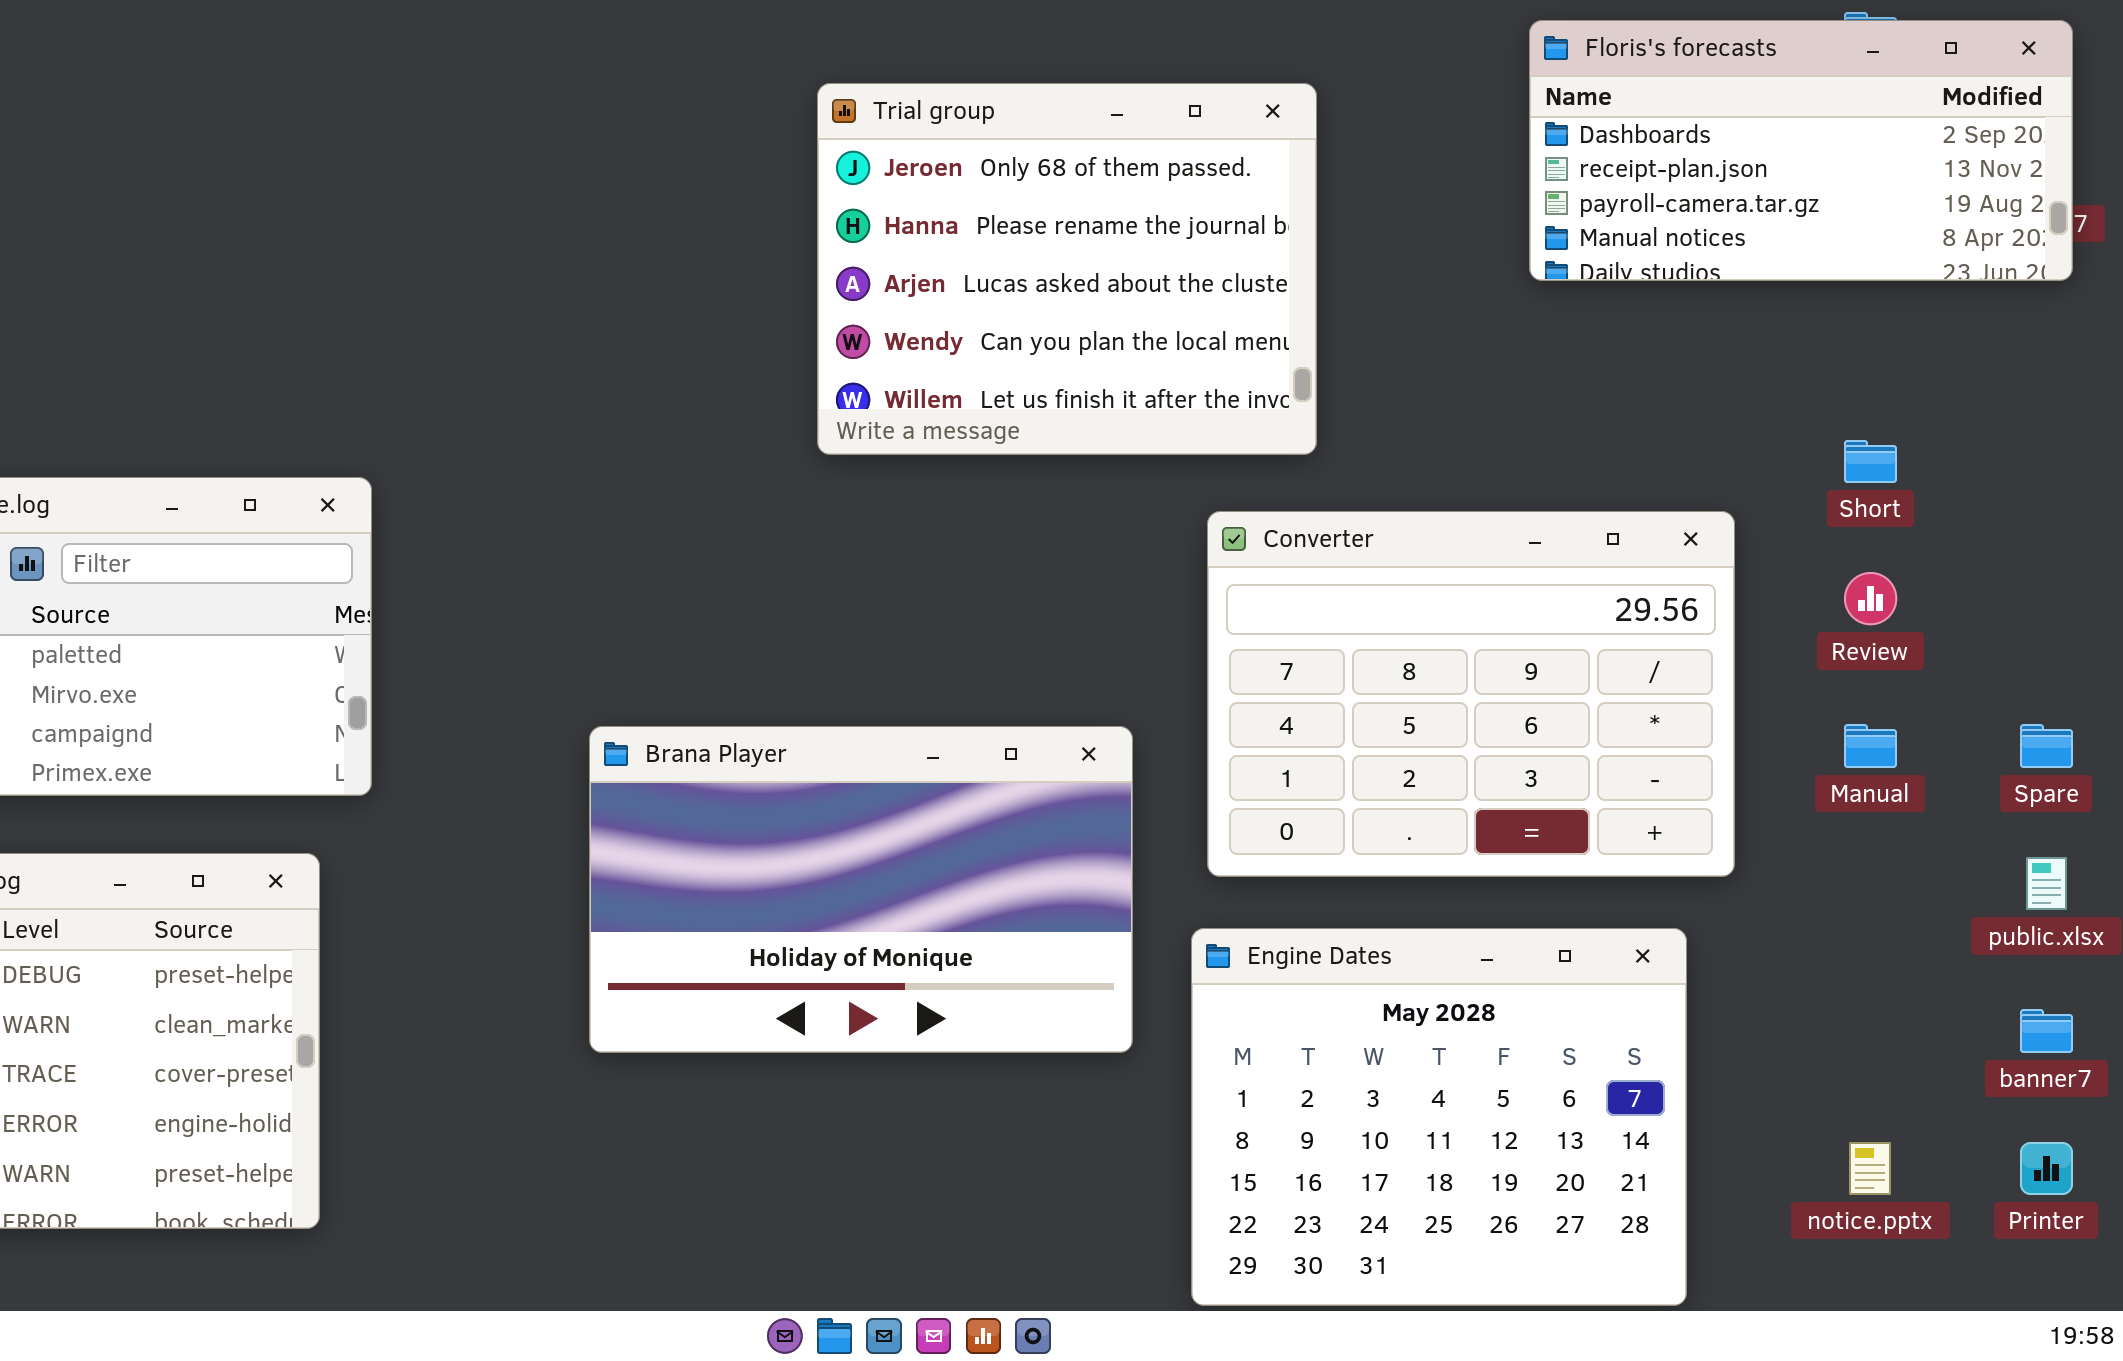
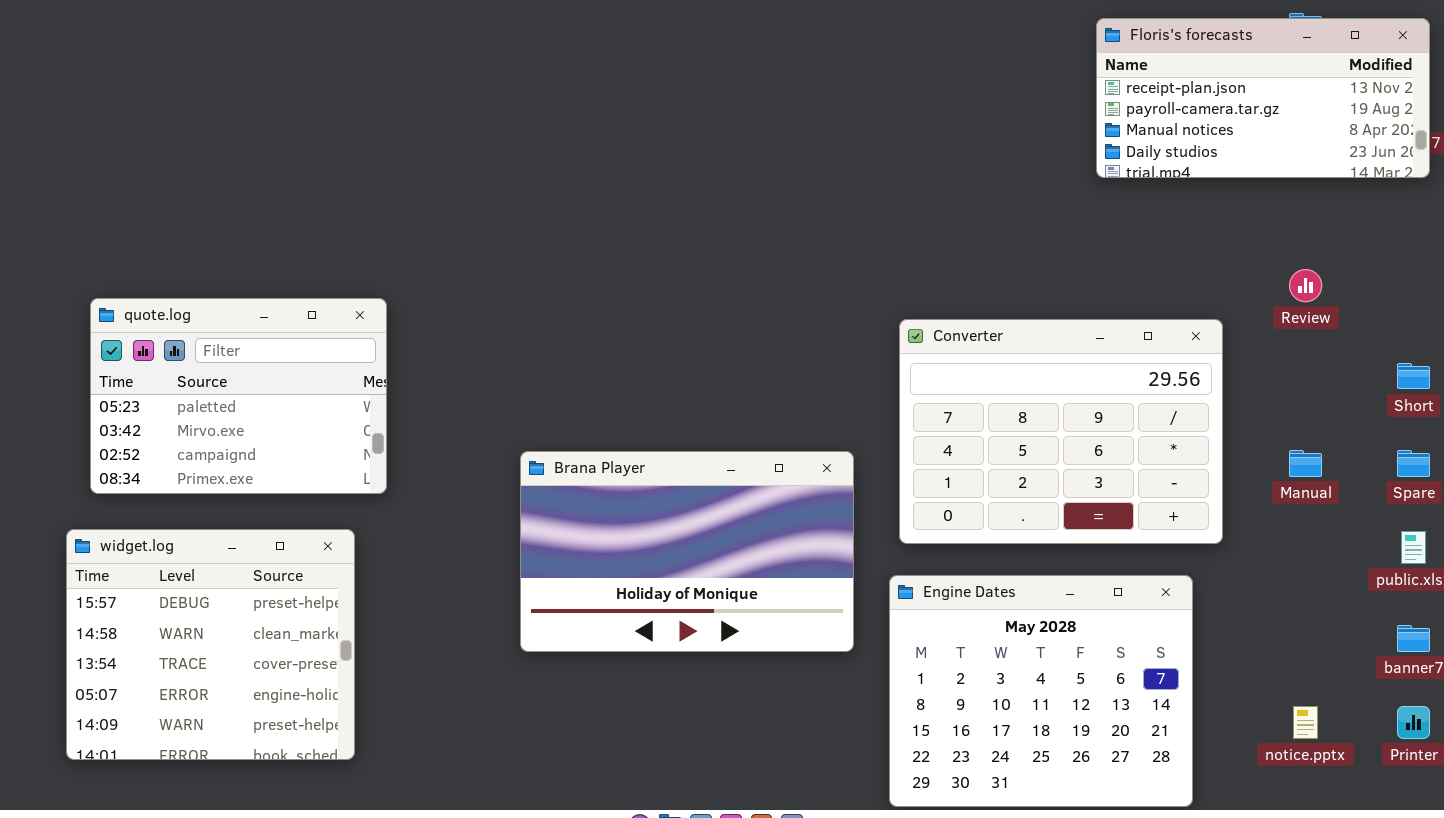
Floris's forecasts: [1529,20,2073,281] -> [1096,18,1430,178], scrolled down 1 row
Trial group: [817,83,1317,455] -> none, closed
Short: [1844,440,1897,483] -> [1397,363,1430,389], moved
Review: [1844,572,1897,625] -> [1289,269,1322,302], moved

